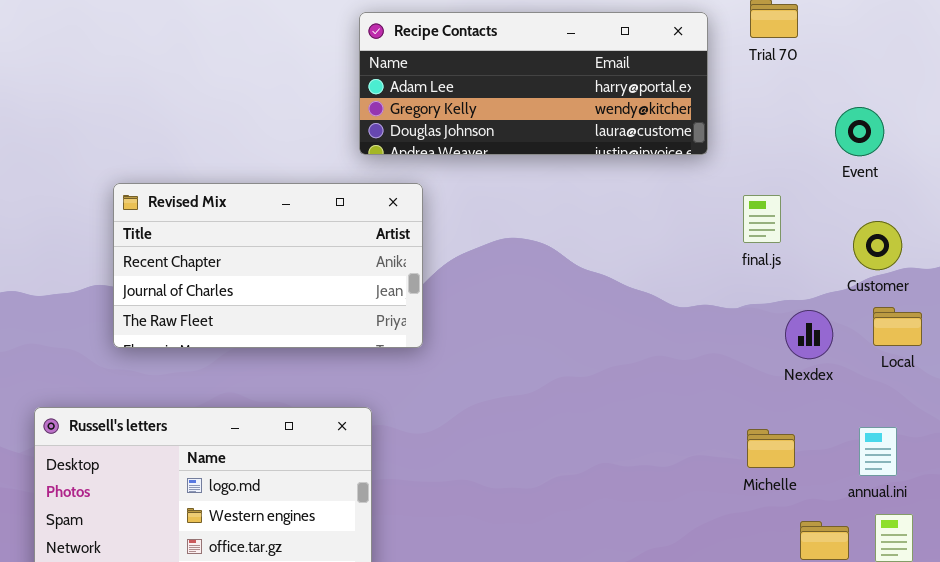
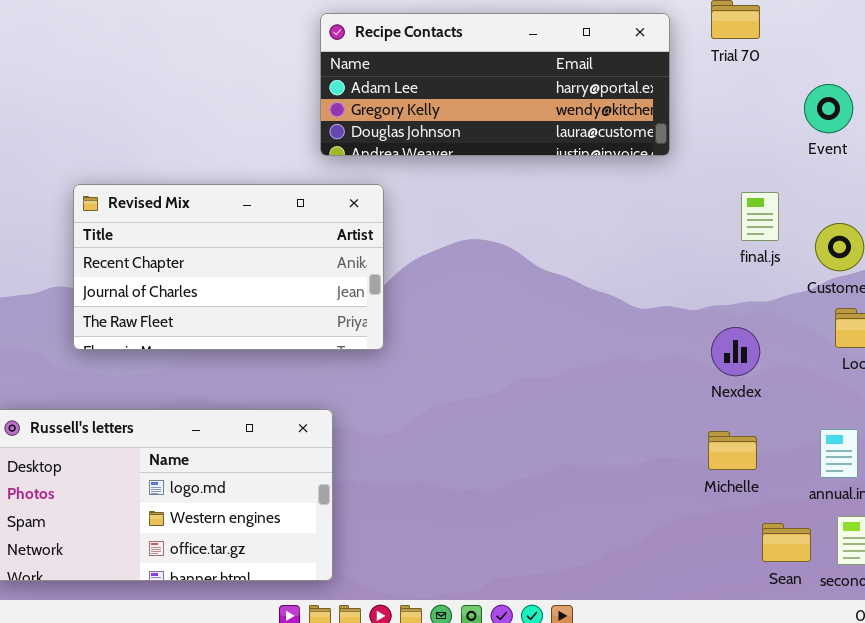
Event: [835,107,884,156] -> [804,84,853,133], moved
final.js: [743,195,781,243] -> [741,192,779,241], moved
Nexdex: [785,310,833,359] -> [711,327,760,376], moved

